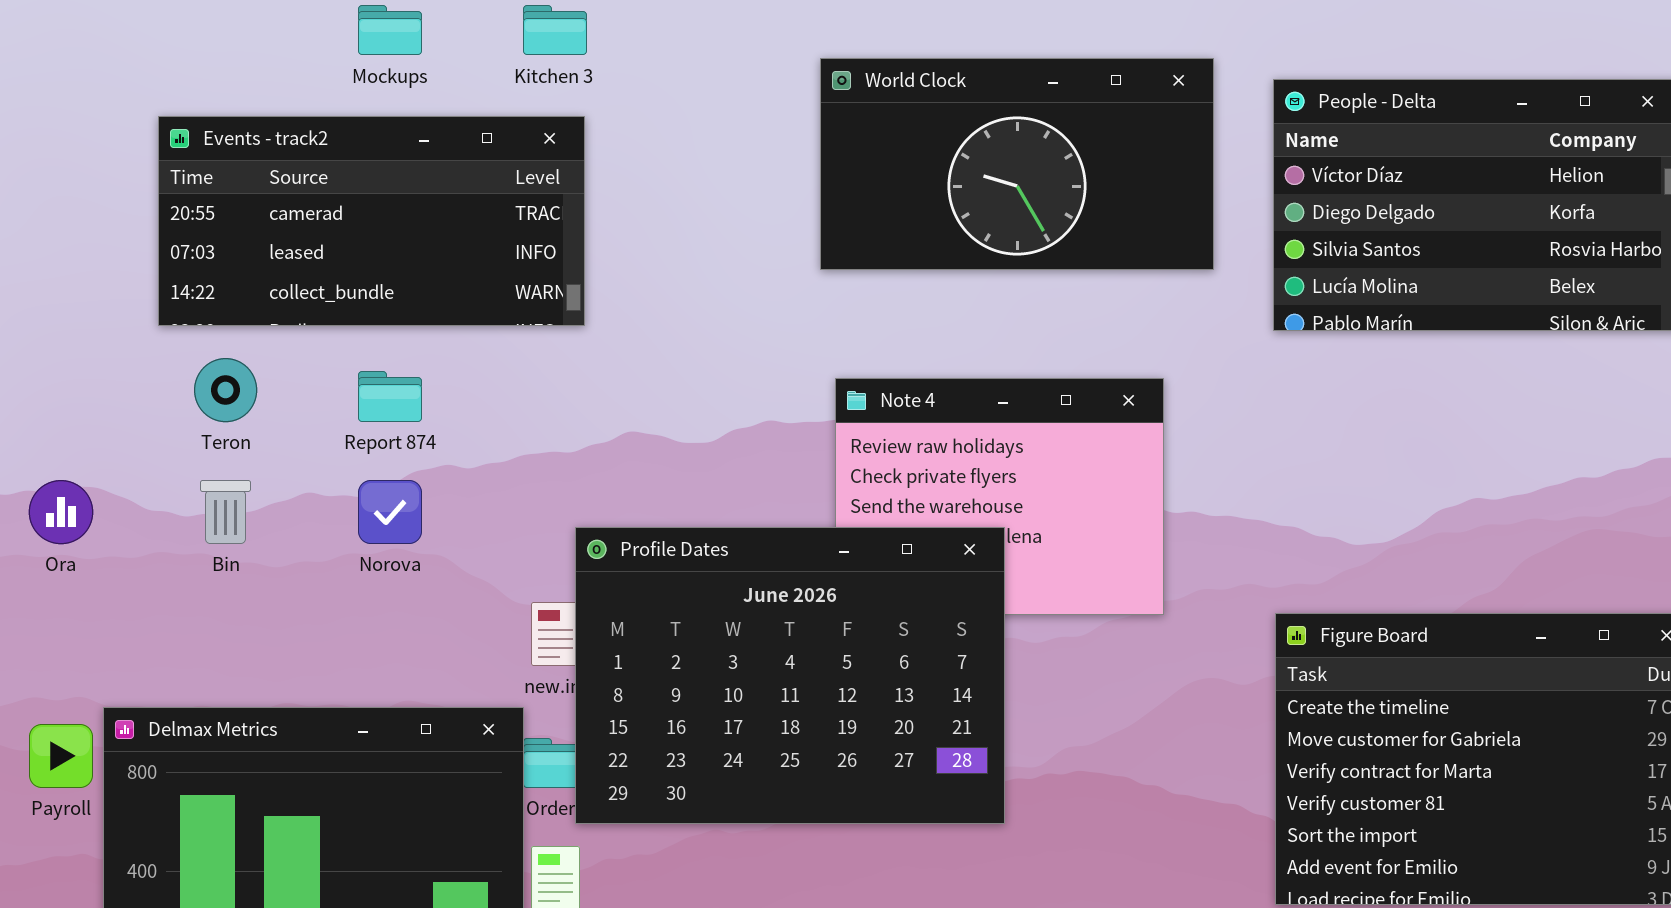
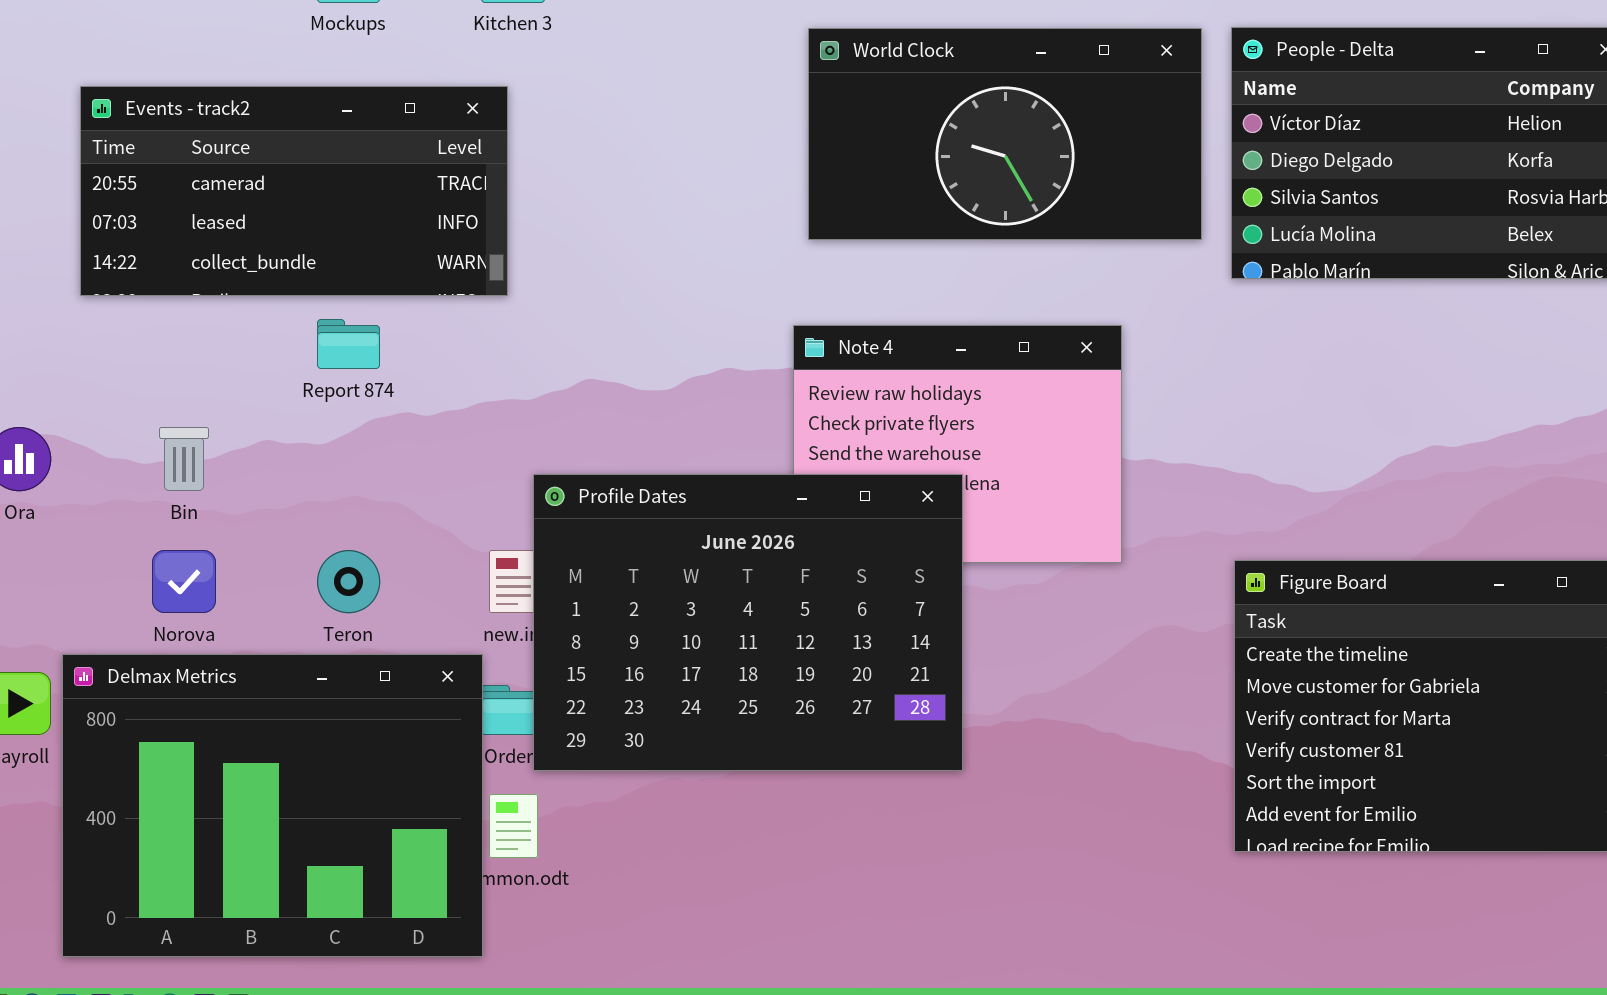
World Clock: [820,58,1214,270] -> [808,28,1202,240], moved
Events - track2: [158,116,585,326] -> [80,86,508,296], moved
Teron: [194,358,257,422] -> [317,550,380,613], moved
Norova: [358,480,422,544] -> [152,550,216,613], moved

